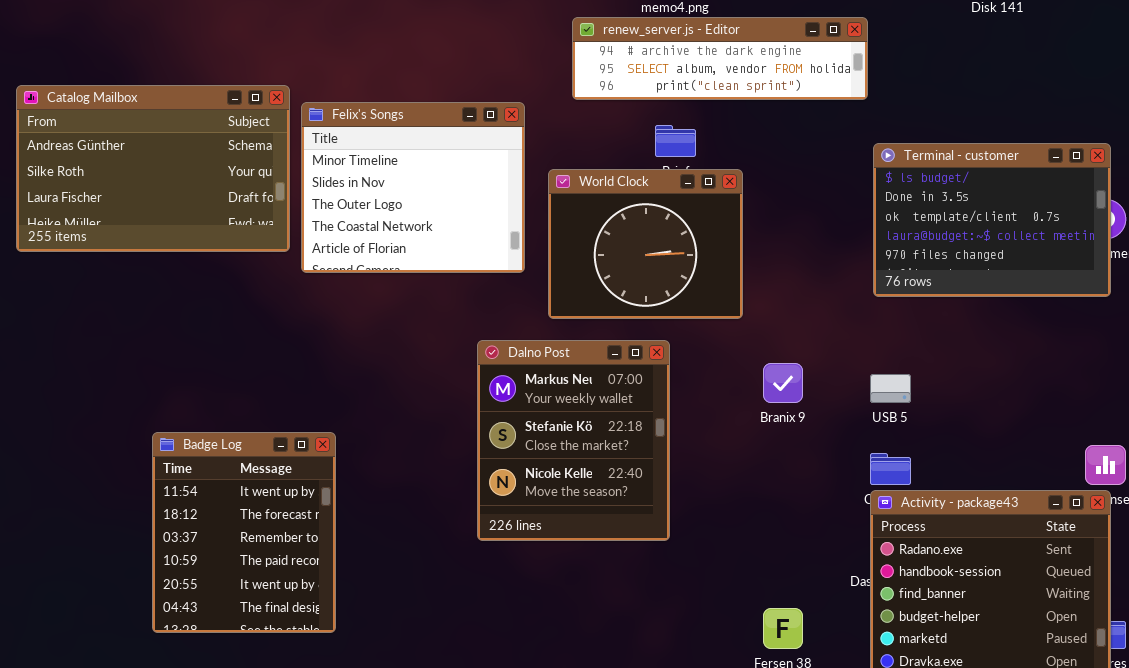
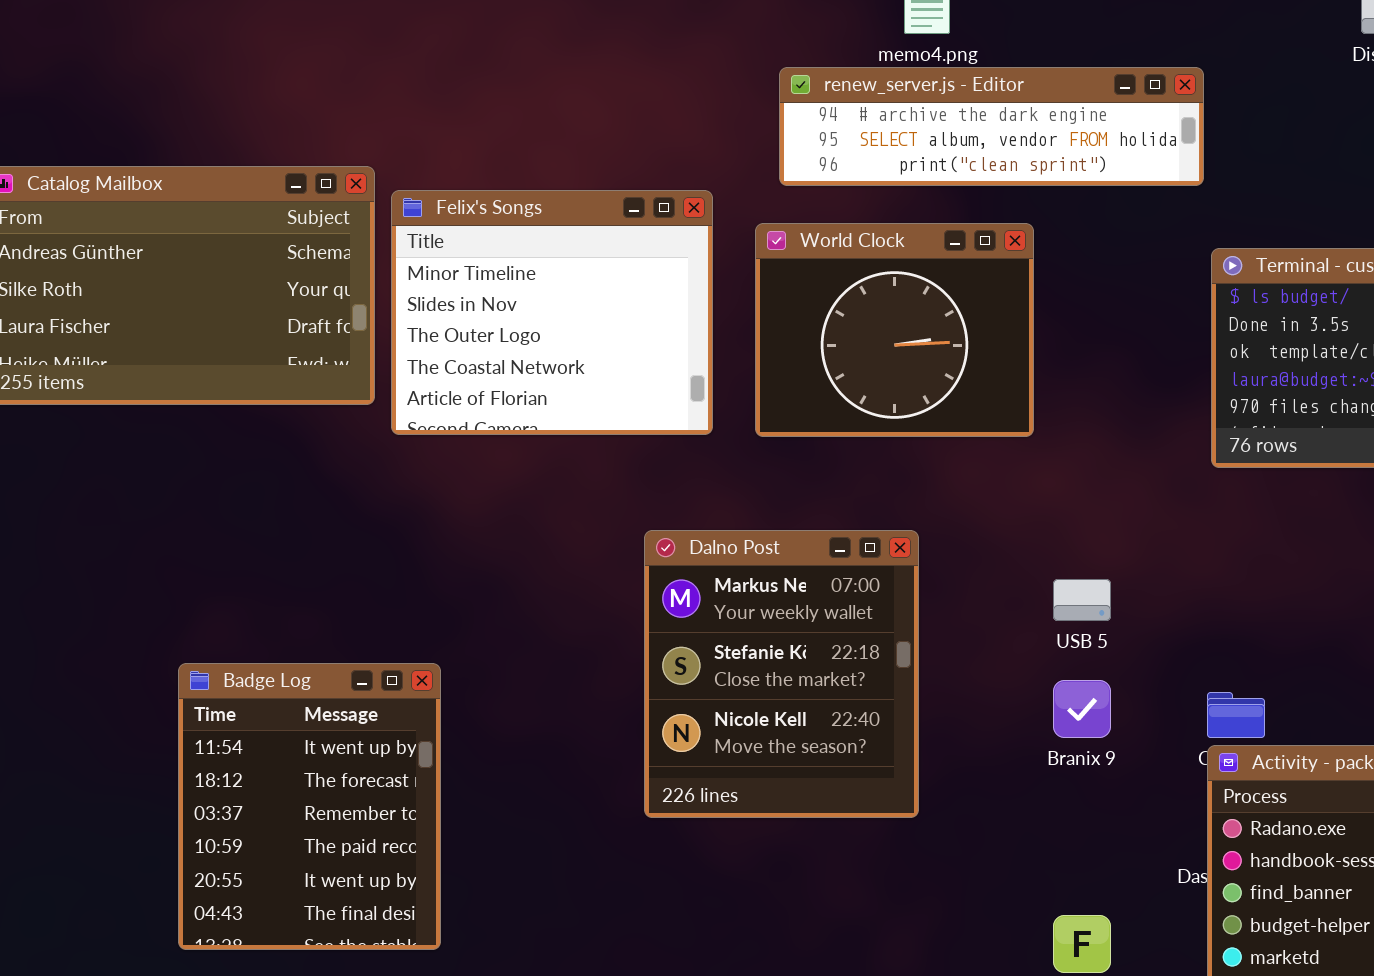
World Clock: [548,169,743,319] -> [755,223,1034,437], moved
Branix 9: [763,363,803,403] -> [1053,680,1111,738], moved
USB 5: [870,374,911,403] -> [1053,579,1111,621], moved

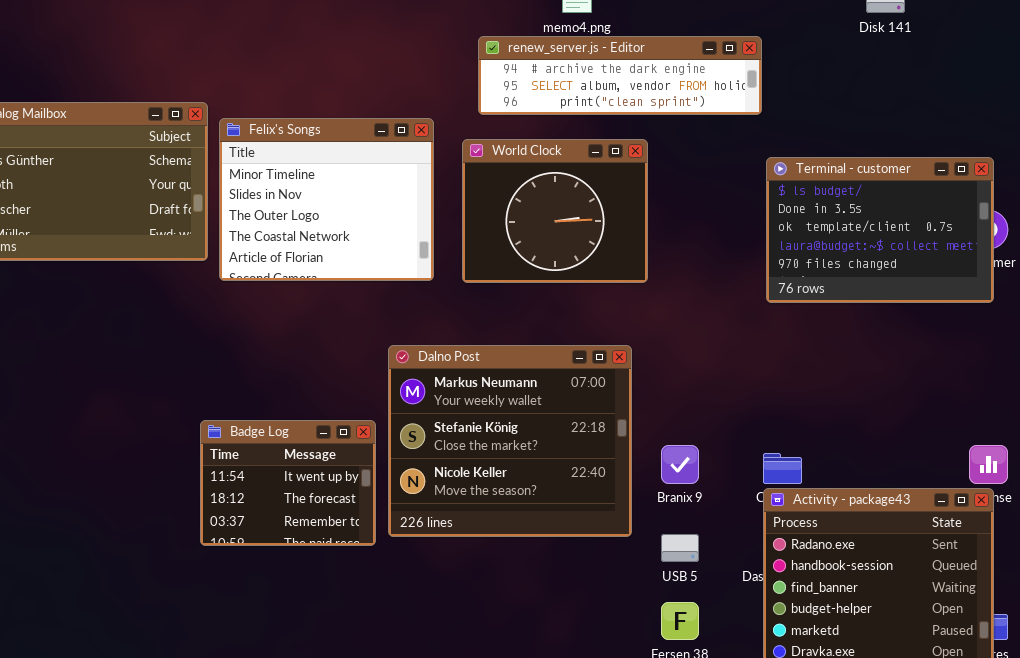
Dalno Post: [644,530,919,818] -> [388,345,632,537], resized
USB 5: [1053,579,1111,621] -> [661,534,699,562], moved
Badge Log: [178,663,441,950] -> [200,420,376,546], moved, resized

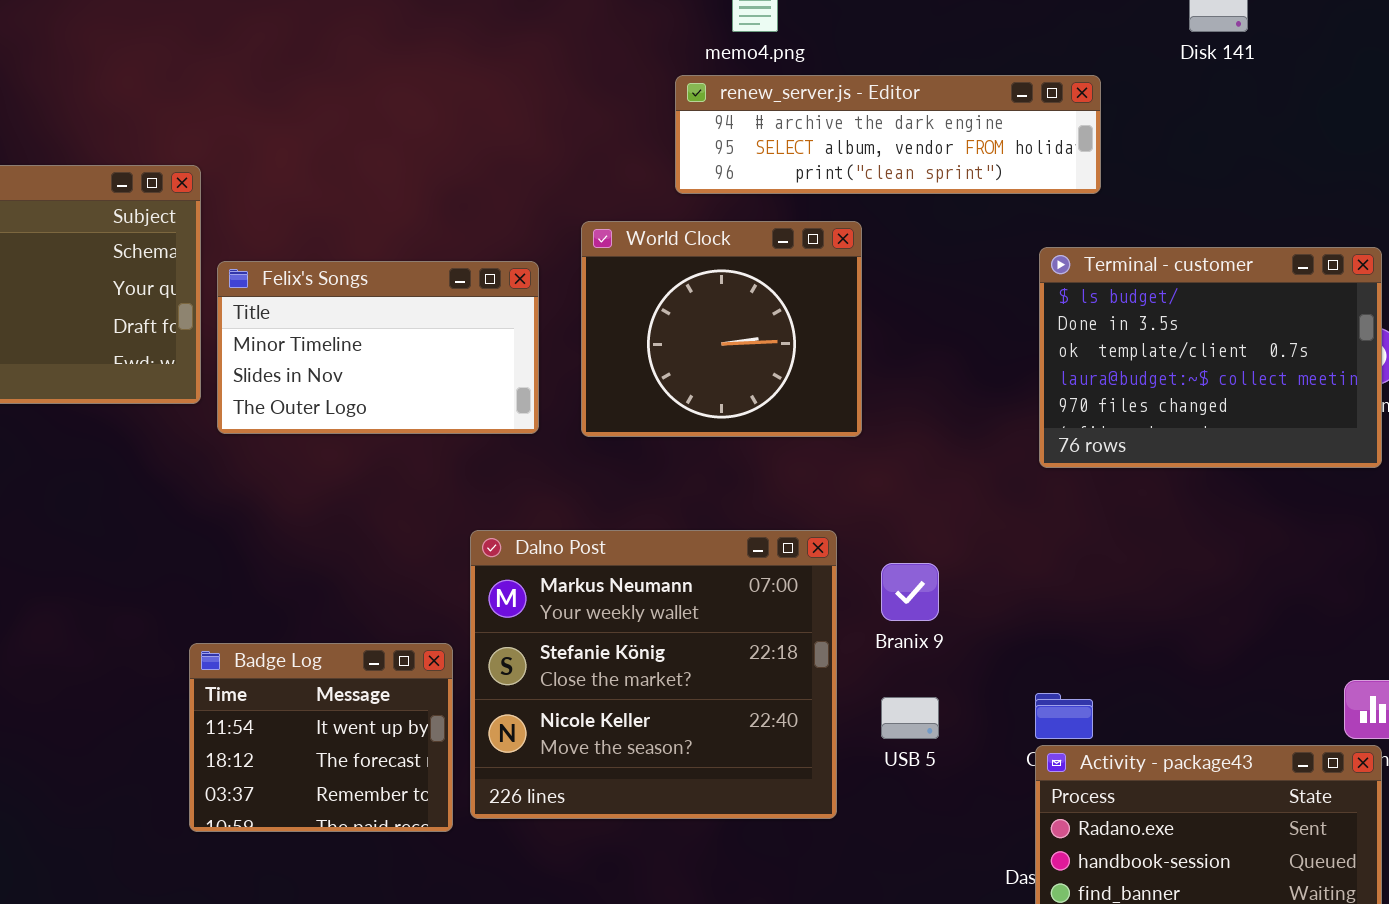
renew_server.js - Editor: [478,36,762,115] -> [675,75,1101,194], moved
Felix's Songs: [219,118,434,281] -> [217,261,539,434], resized
Branix 9: [661,445,699,484] -> [881,563,939,621], moved
USB 5: [661,534,699,562] -> [881,697,939,739], moved

